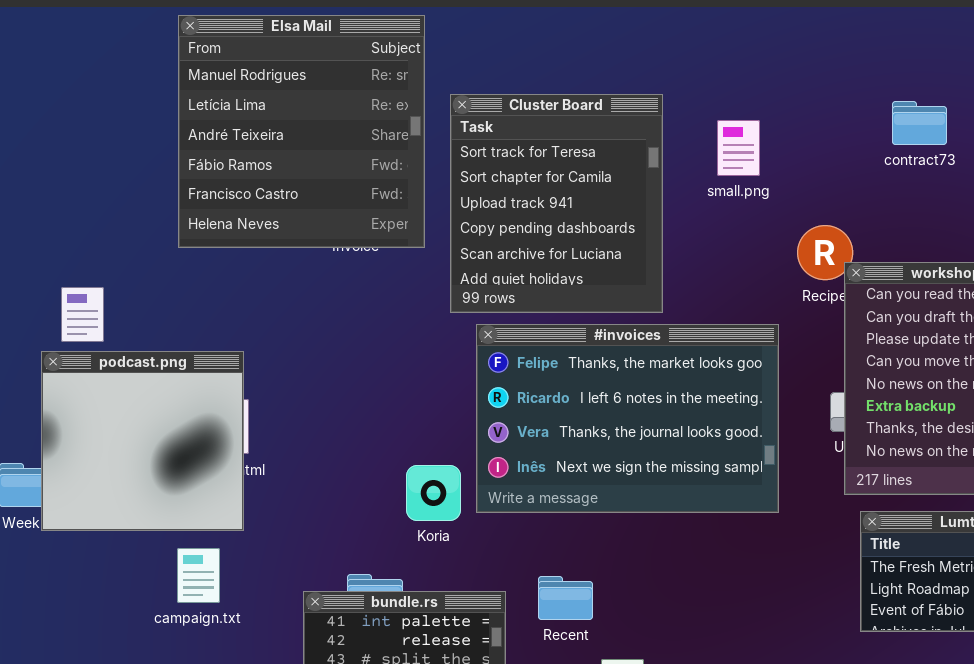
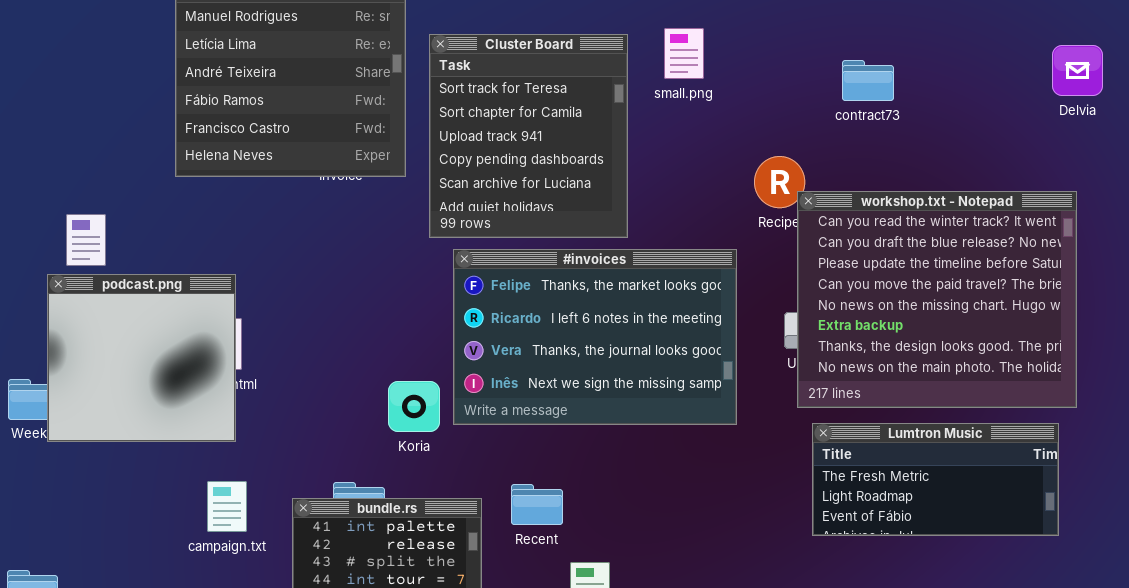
contract73: [892,101,947,145] -> [842,60,894,101], moved
small.png: [717,120,760,176] -> [664,28,704,79], moved
campaign.txt: [177,548,220,603] -> [207,481,247,532], moved

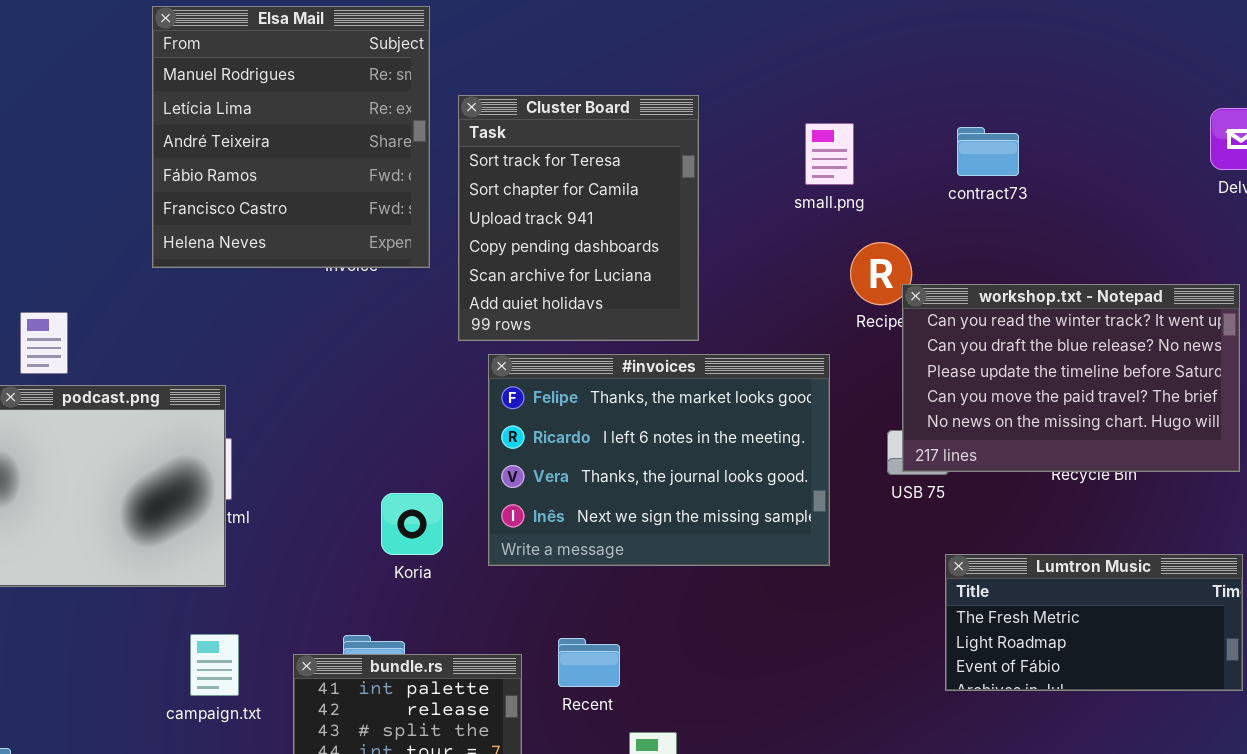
small.png: [664,28,704,79] -> [805,123,854,185], moved
workshop.txt - Notepad: [797,191,1077,408] -> [902,284,1240,472], resized
Koria: [388,381,440,432] -> [381,493,443,555], moved
Lumtron Music: [812,423,1059,536] -> [945,554,1243,691], moved

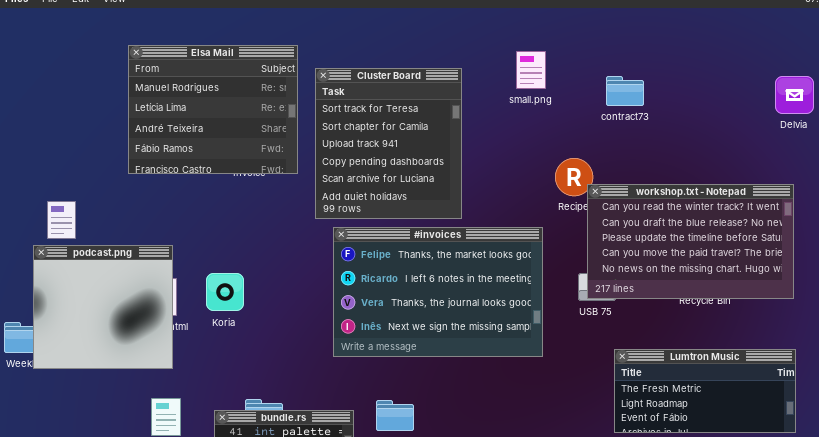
Elsa Mail: [152,6,430,268] -> [128,45,298,174], resized
small.png: [805,123,854,185] -> [516,51,546,89], moved
contract73: [957,127,1019,176] -> [606,76,644,106], moved
Koria: [381,493,443,555] -> [206,273,244,311], moved

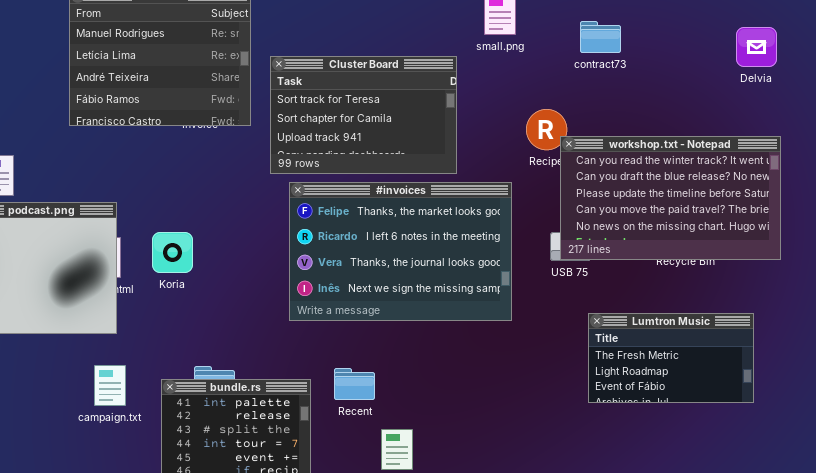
Cluster Board: [315,68,462,219] -> [270,56,457,174], resized
Delvia: [775,76,814,114] -> [736,27,777,67], moved
Lumtron Music: [614,349,796,433] -> [588,313,754,403], resized

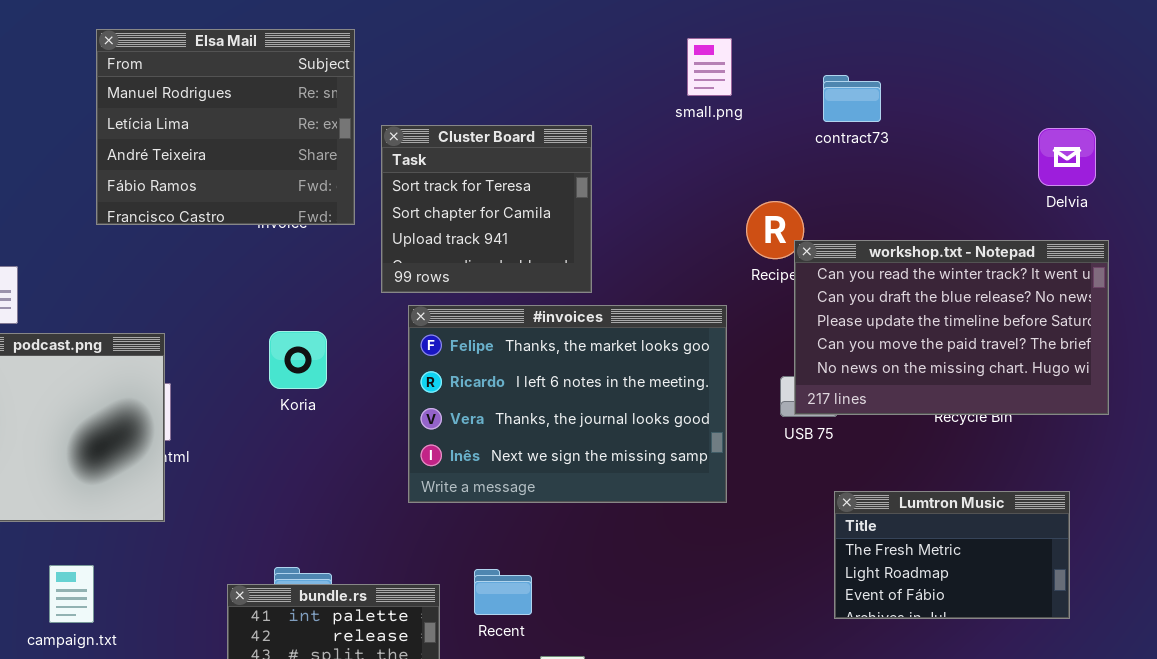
Delvia: [736,27,777,67] -> [1038,128,1096,186], moved
Cluster Board: [270,56,457,174] -> [381,125,592,293], resized
Koria: [152,232,193,273] -> [269,331,327,389], moved
campaign.txt: [94,365,126,406] -> [49,565,94,623], moved

